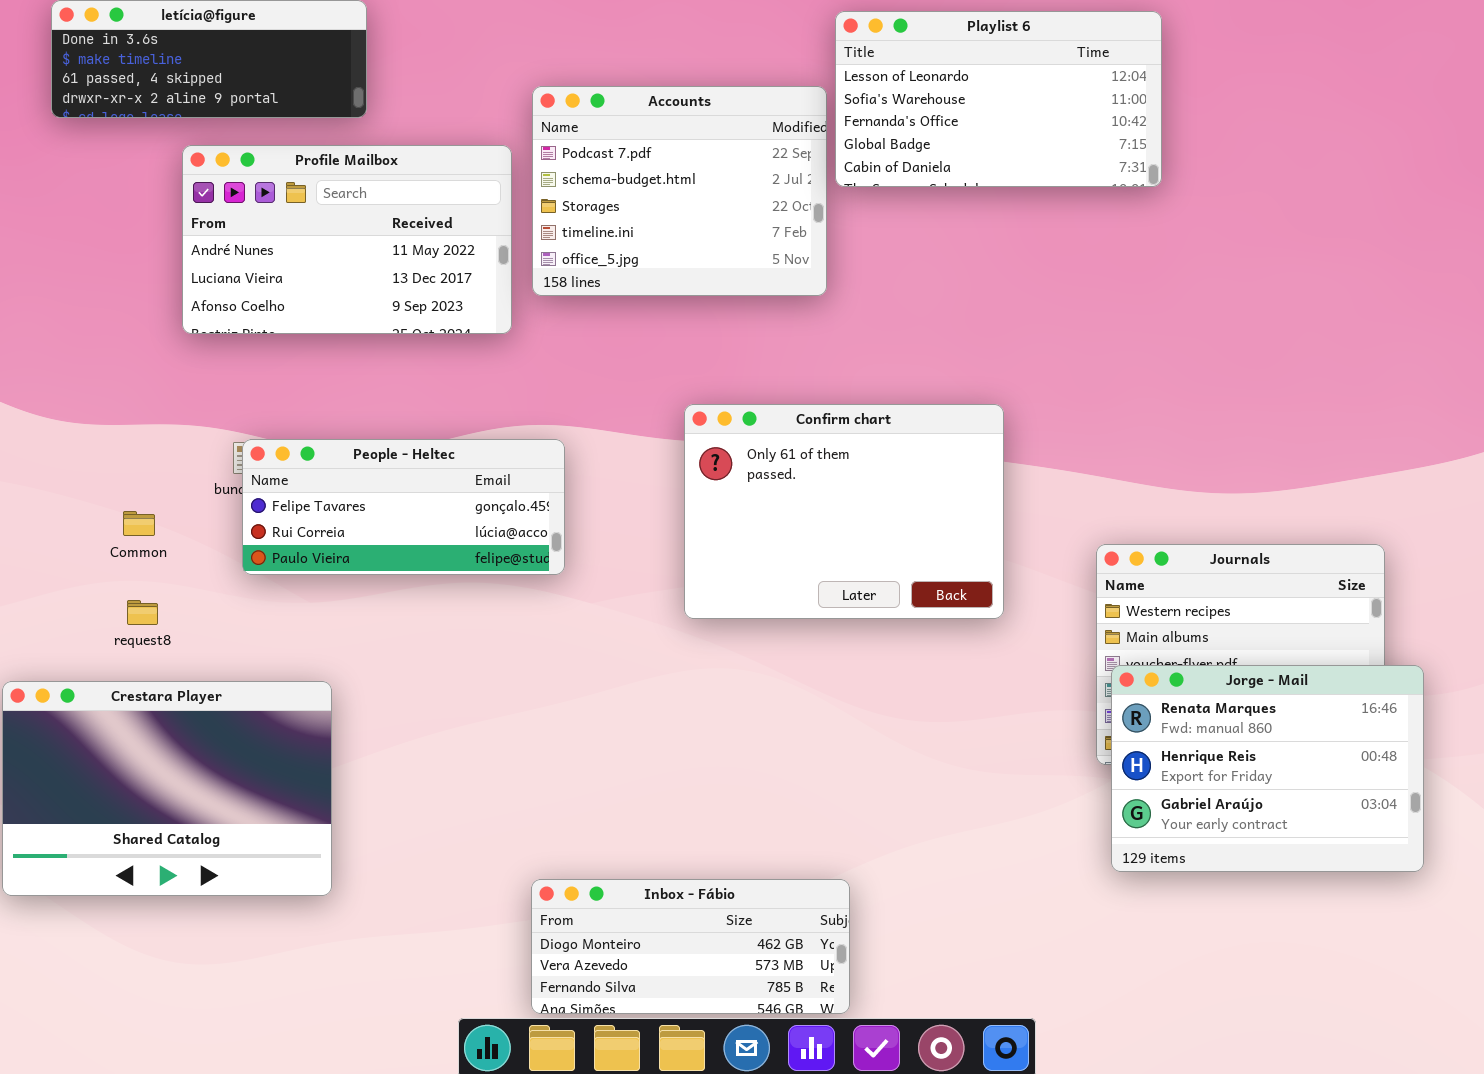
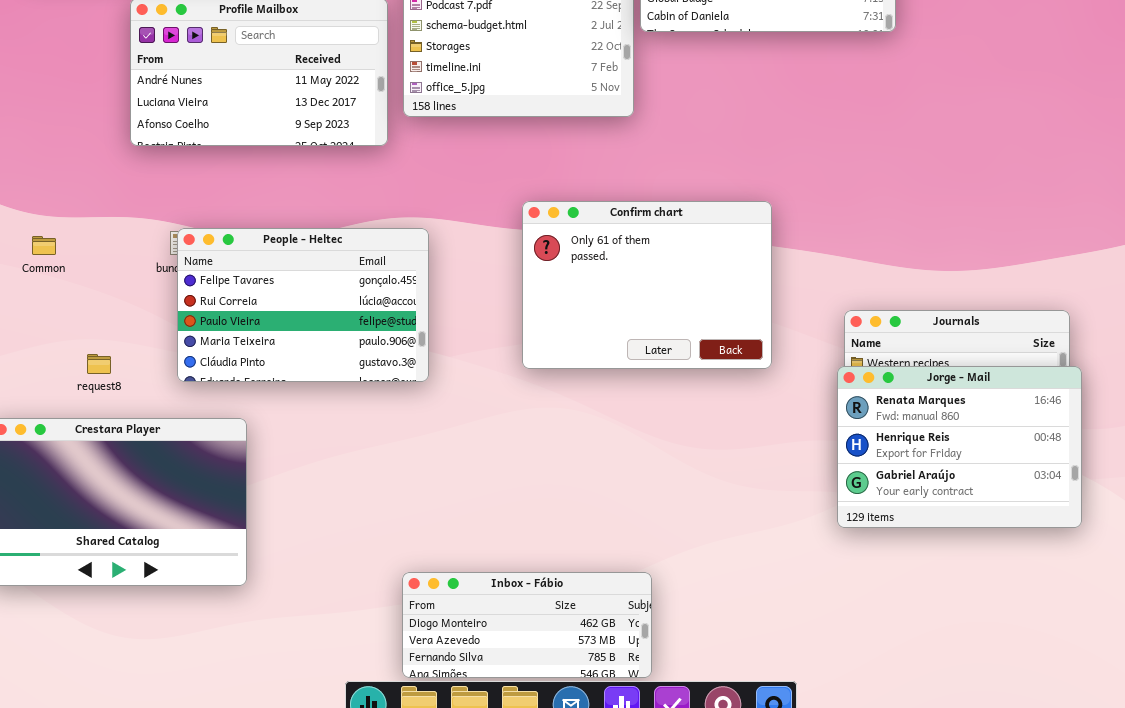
People - Heltec: [242,439,565,575] -> [177,228,429,382], resized
Common: [123,511,155,536] -> [32,236,56,255], moved
Jorge - Mail: [1111,665,1424,872] -> [837,366,1082,528], moved

